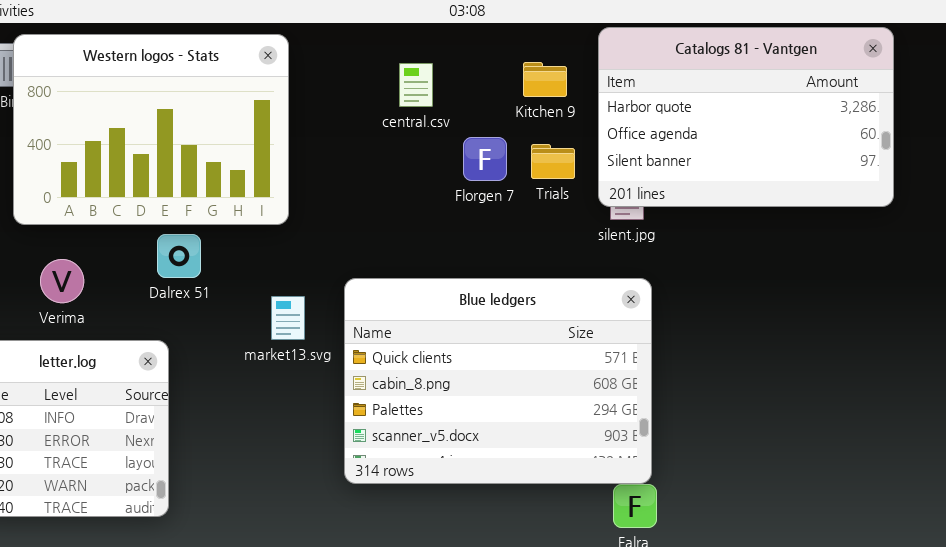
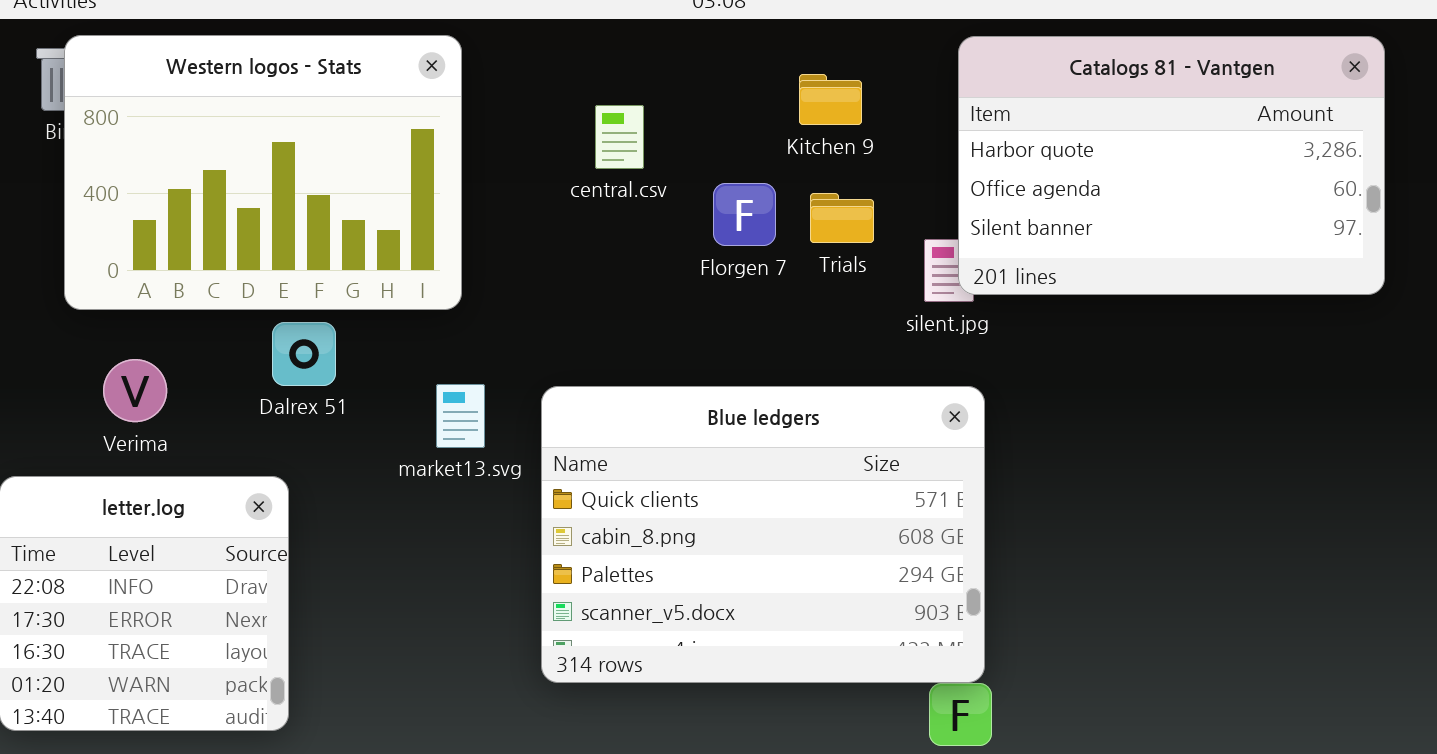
Catalogs 81 - Vantgen: [598,27,894,207] -> [958,36,1385,295], moved
central.csv: [399,63,433,107] -> [595,105,644,169], moved
market13.svg: [271,296,305,340] -> [436,384,485,448], moved

